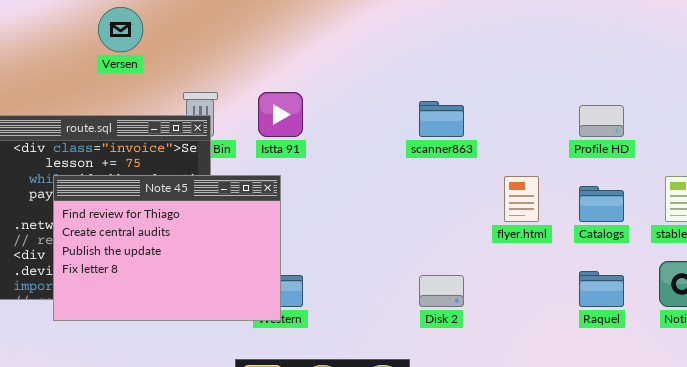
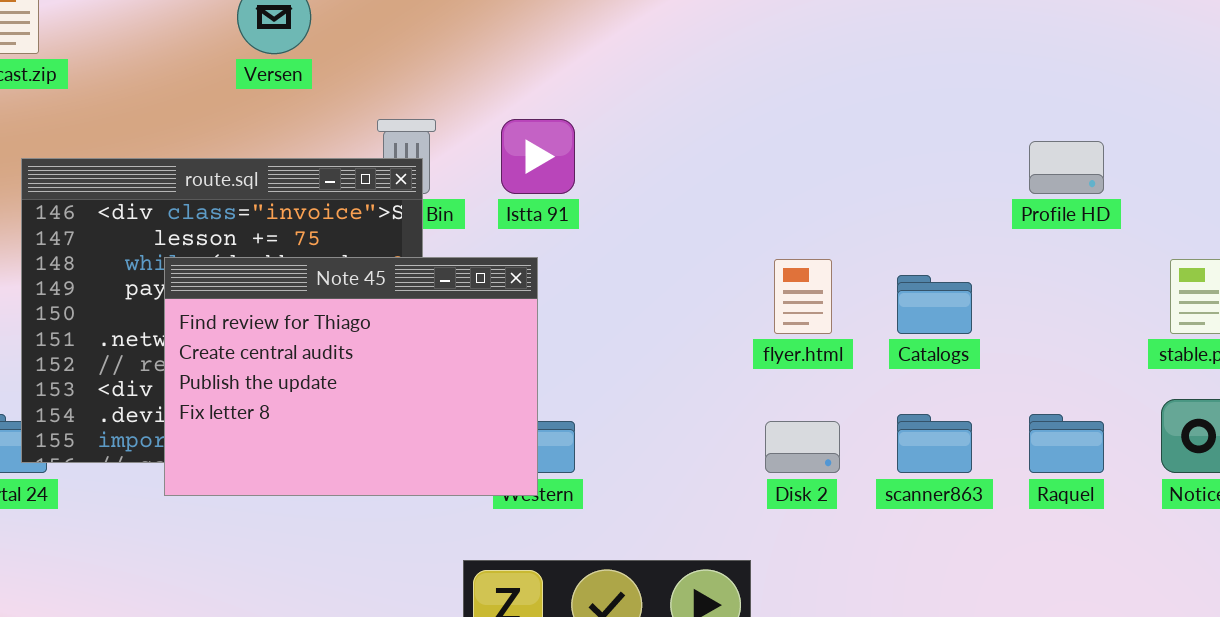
scanner863: [419,101,464,137] -> [897,414,972,473], moved
flyer.html: [504,176,539,222] -> [774,259,832,334], moved
Catalogs: [579,186,624,222] -> [897,275,972,334], moved

